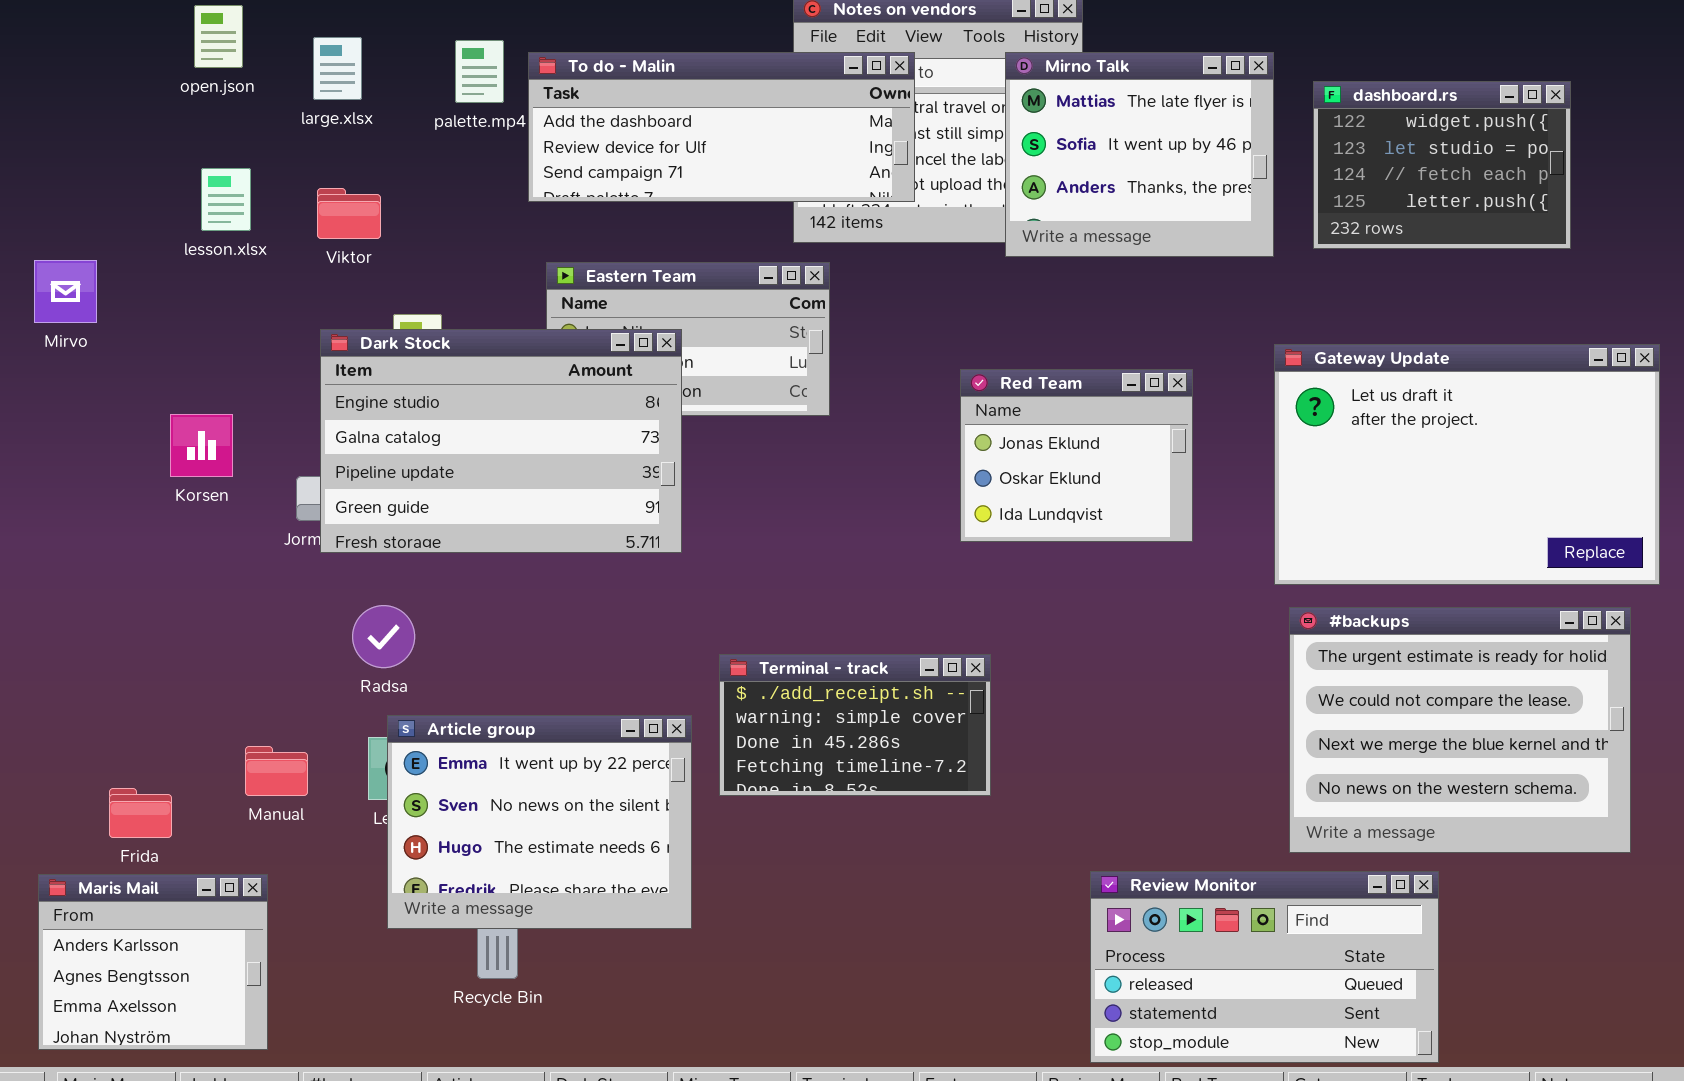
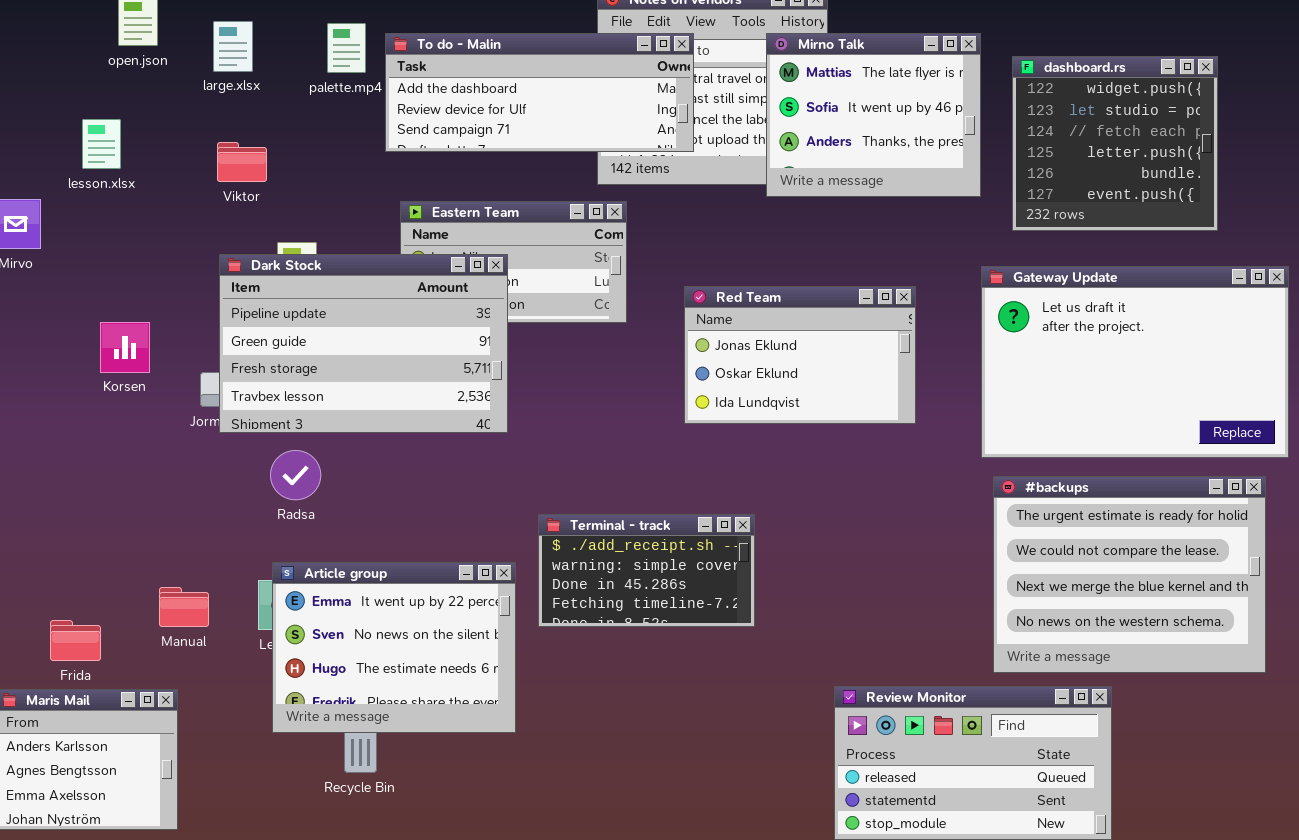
dashboard.rs: [1313,81,1571,249] -> [1012,56,1218,231], resized
lesson.xlsx: [201,168,251,231] -> [82,119,121,169], moved
Dark Stock: [320,329,682,553] -> [219,254,508,433], scrolled down 2 rows
Red Team: [960,369,1193,542] -> [684,286,916,424], resized
Radsa: [352,605,415,668] -> [270,450,321,500], moved

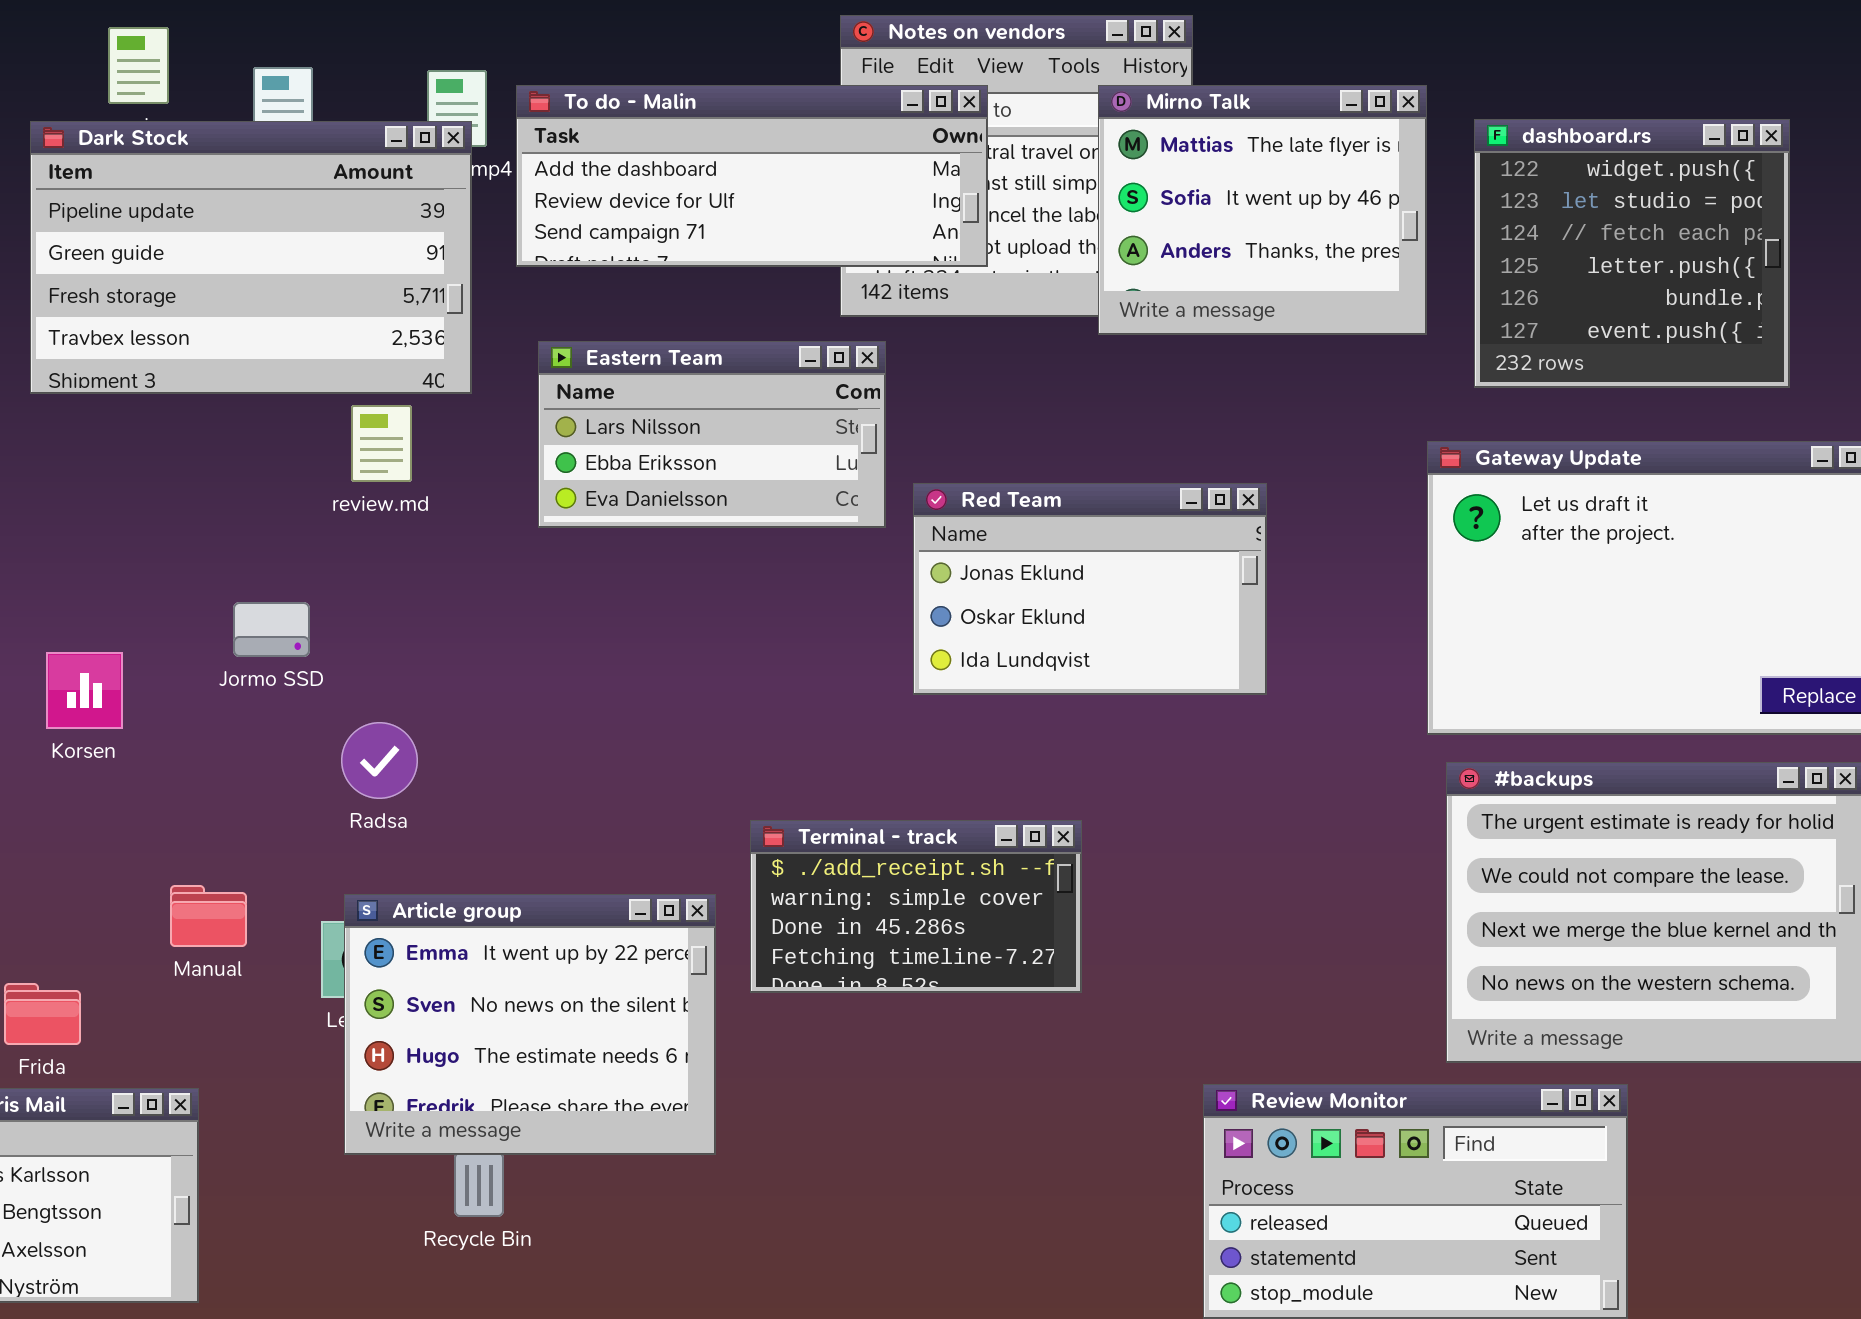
Dark Stock: [219,254,508,433] -> [30,121,472,394], moved
Red Team: [684,286,916,424] -> [913,483,1267,695], moved
Korsen: [100,322,150,373] -> [46,652,123,729], moved
Manual: [159,587,209,627] -> [170,885,247,947], moved

